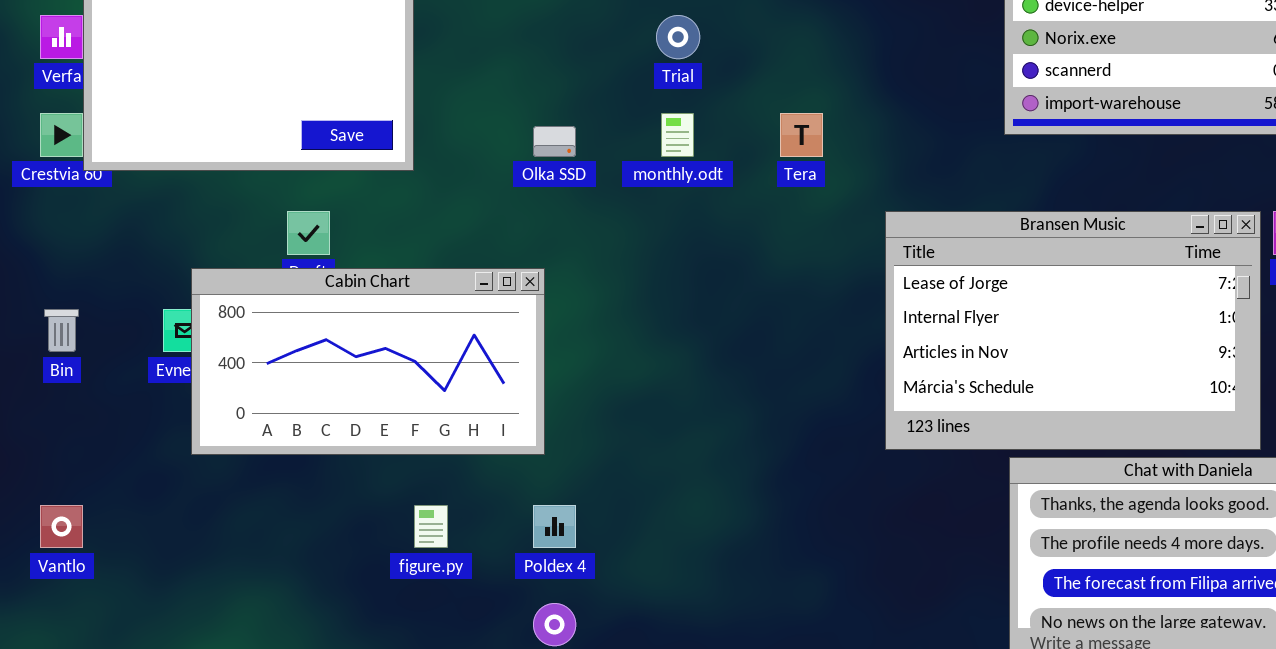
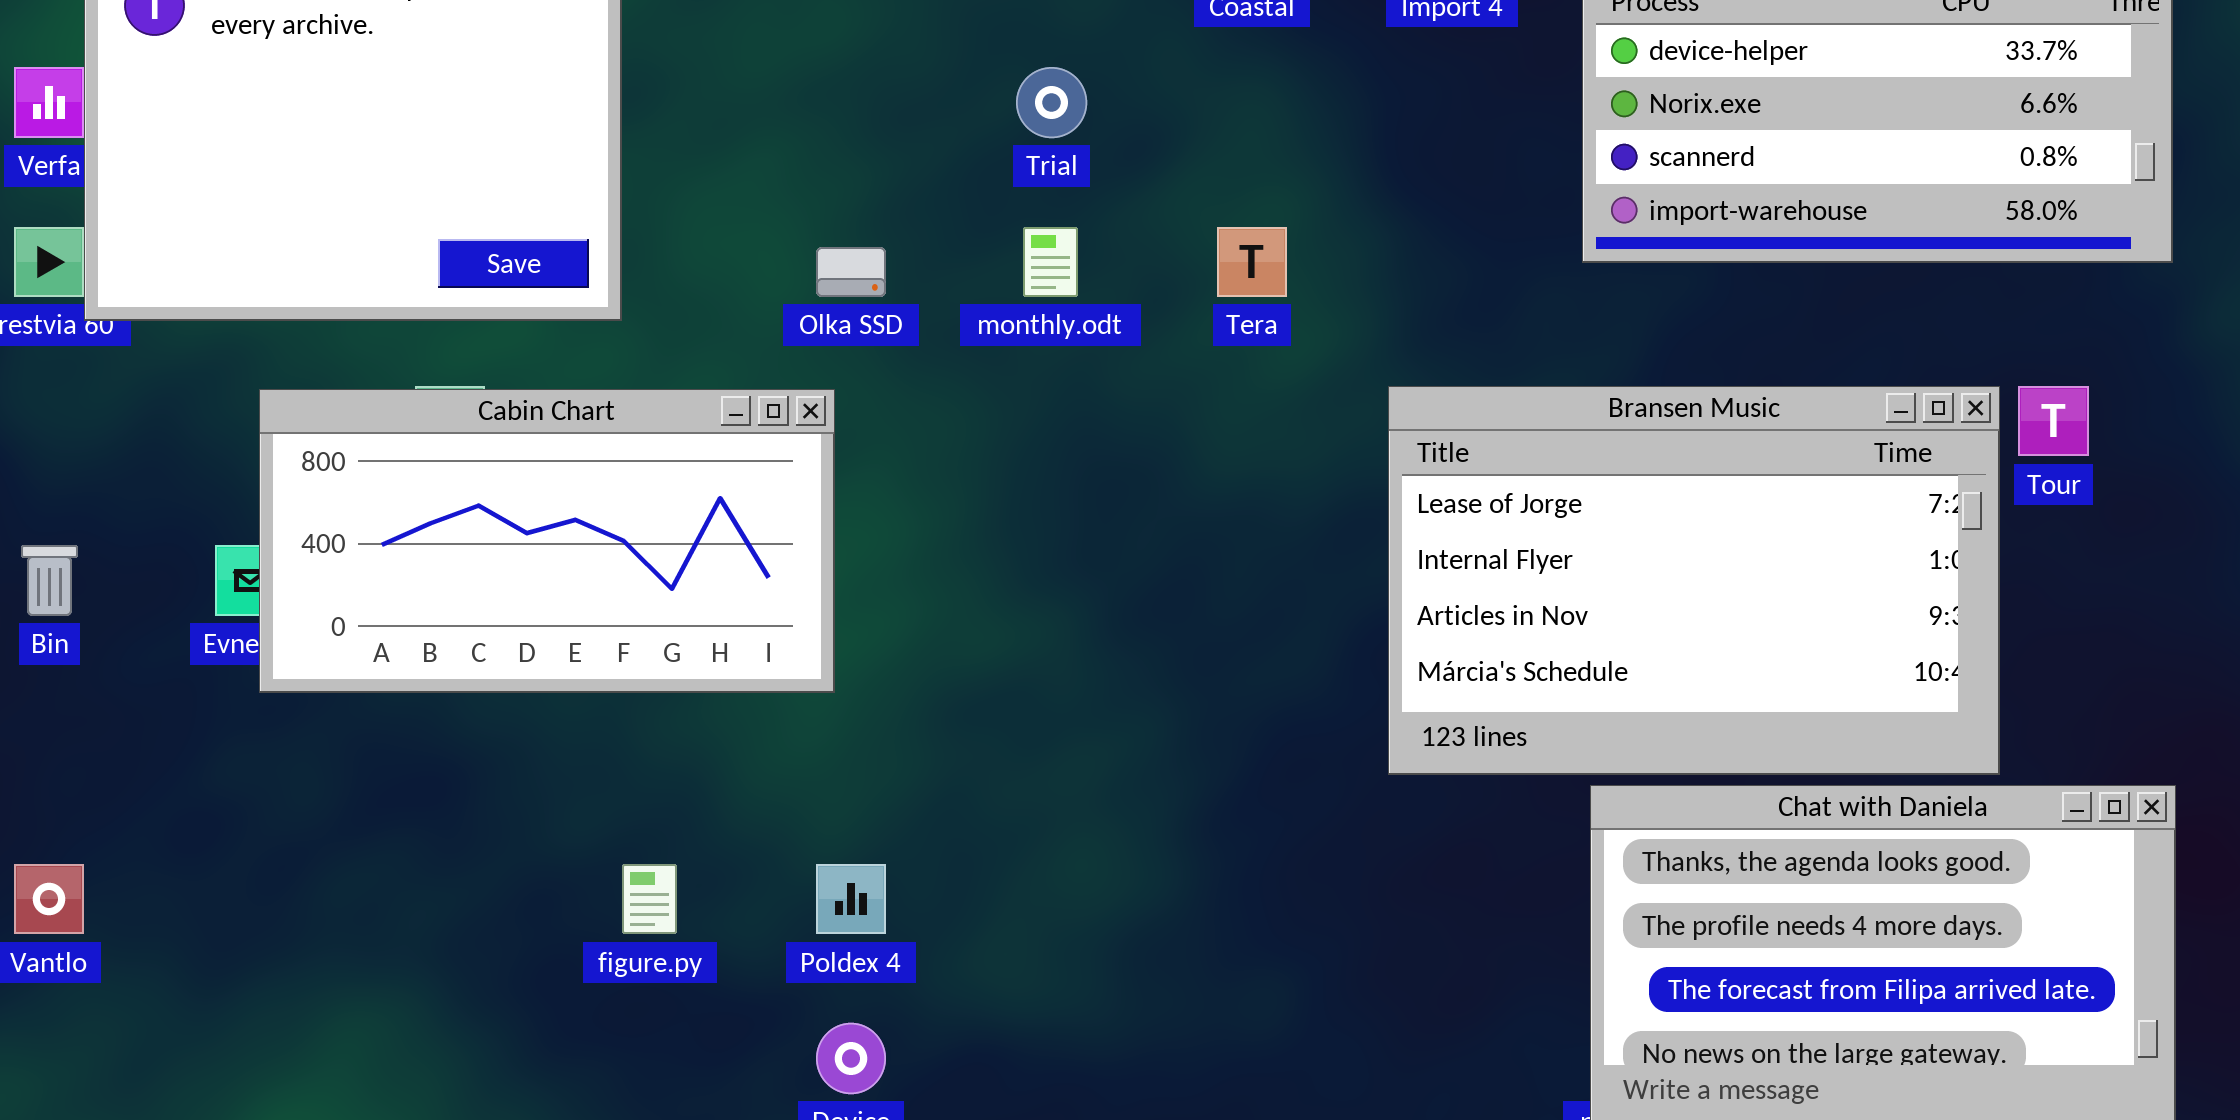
Cabin Chart: [191,268,545,455] -> [259,389,835,693], moved

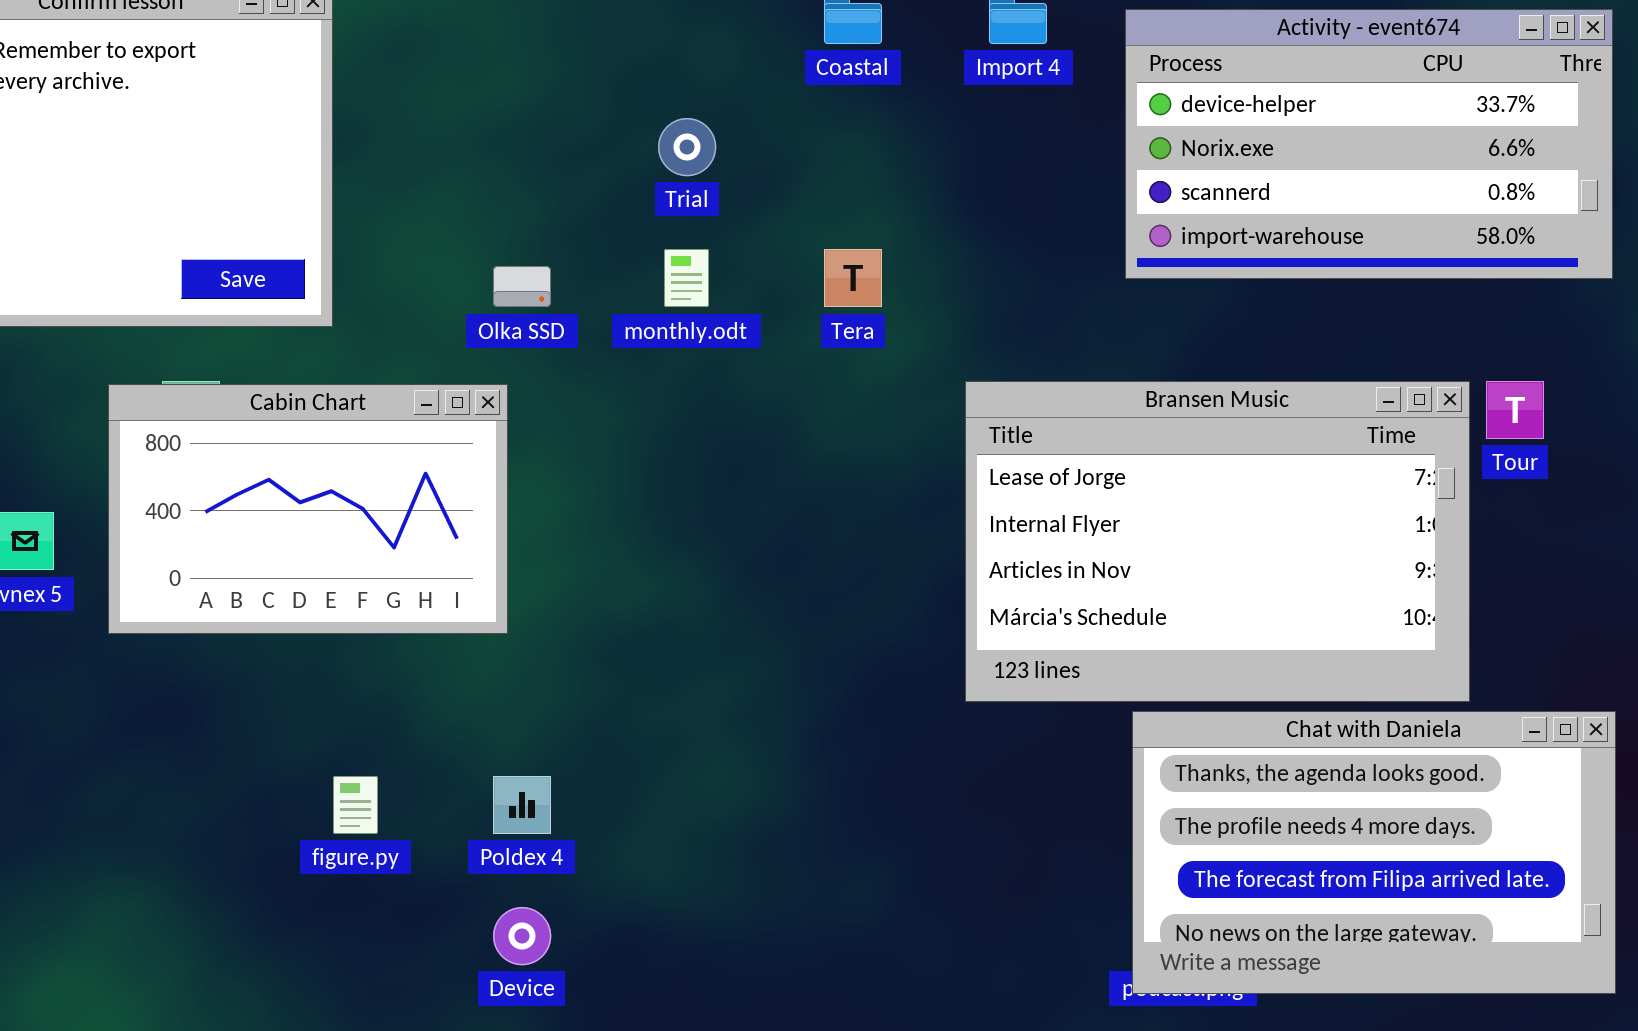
Cabin Chart: [259,389,835,693] -> [108,384,508,634], resized

